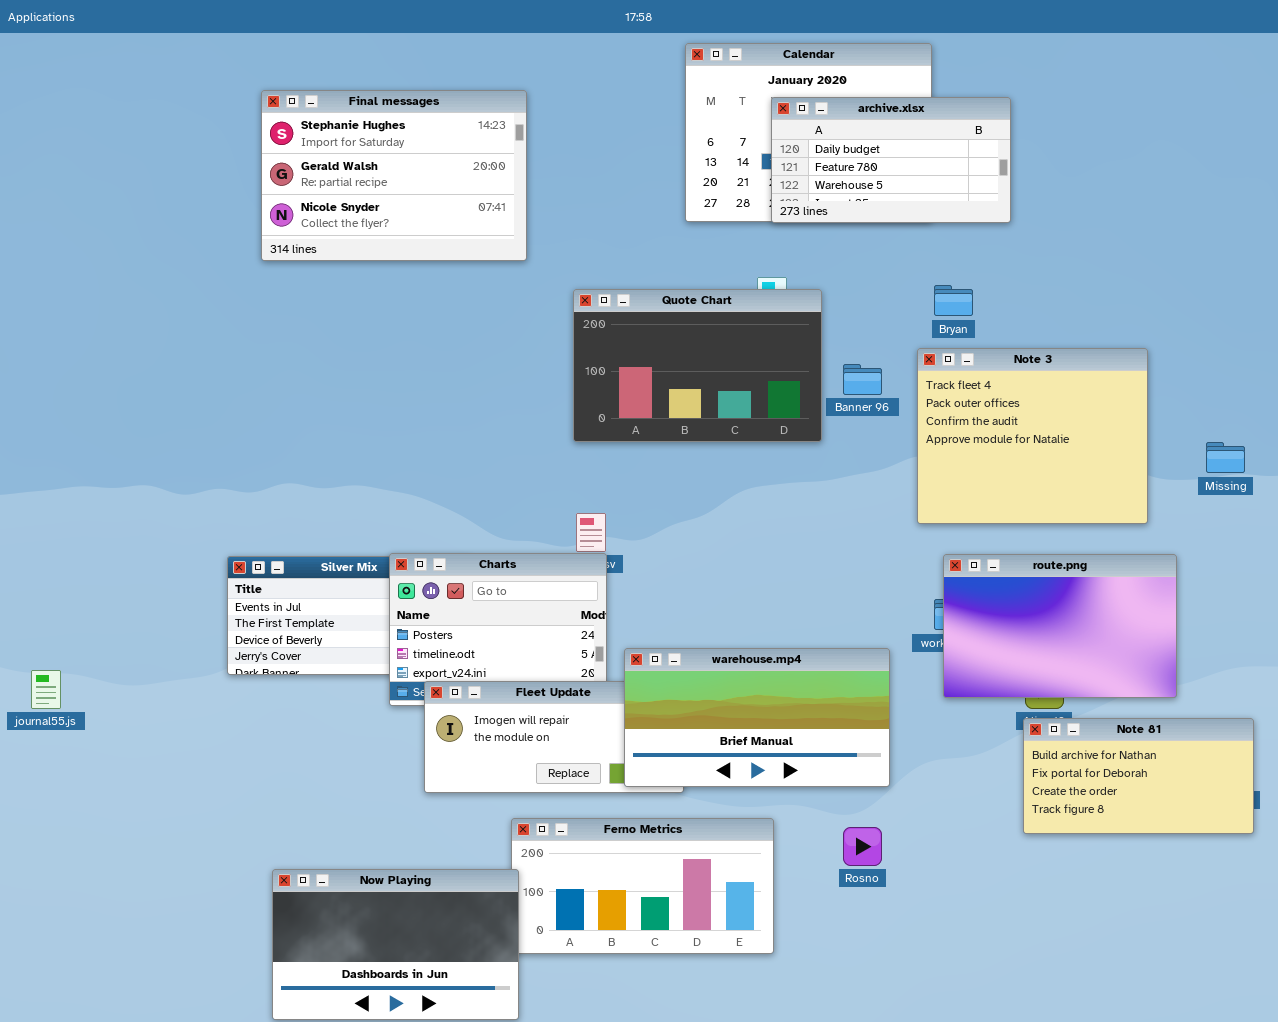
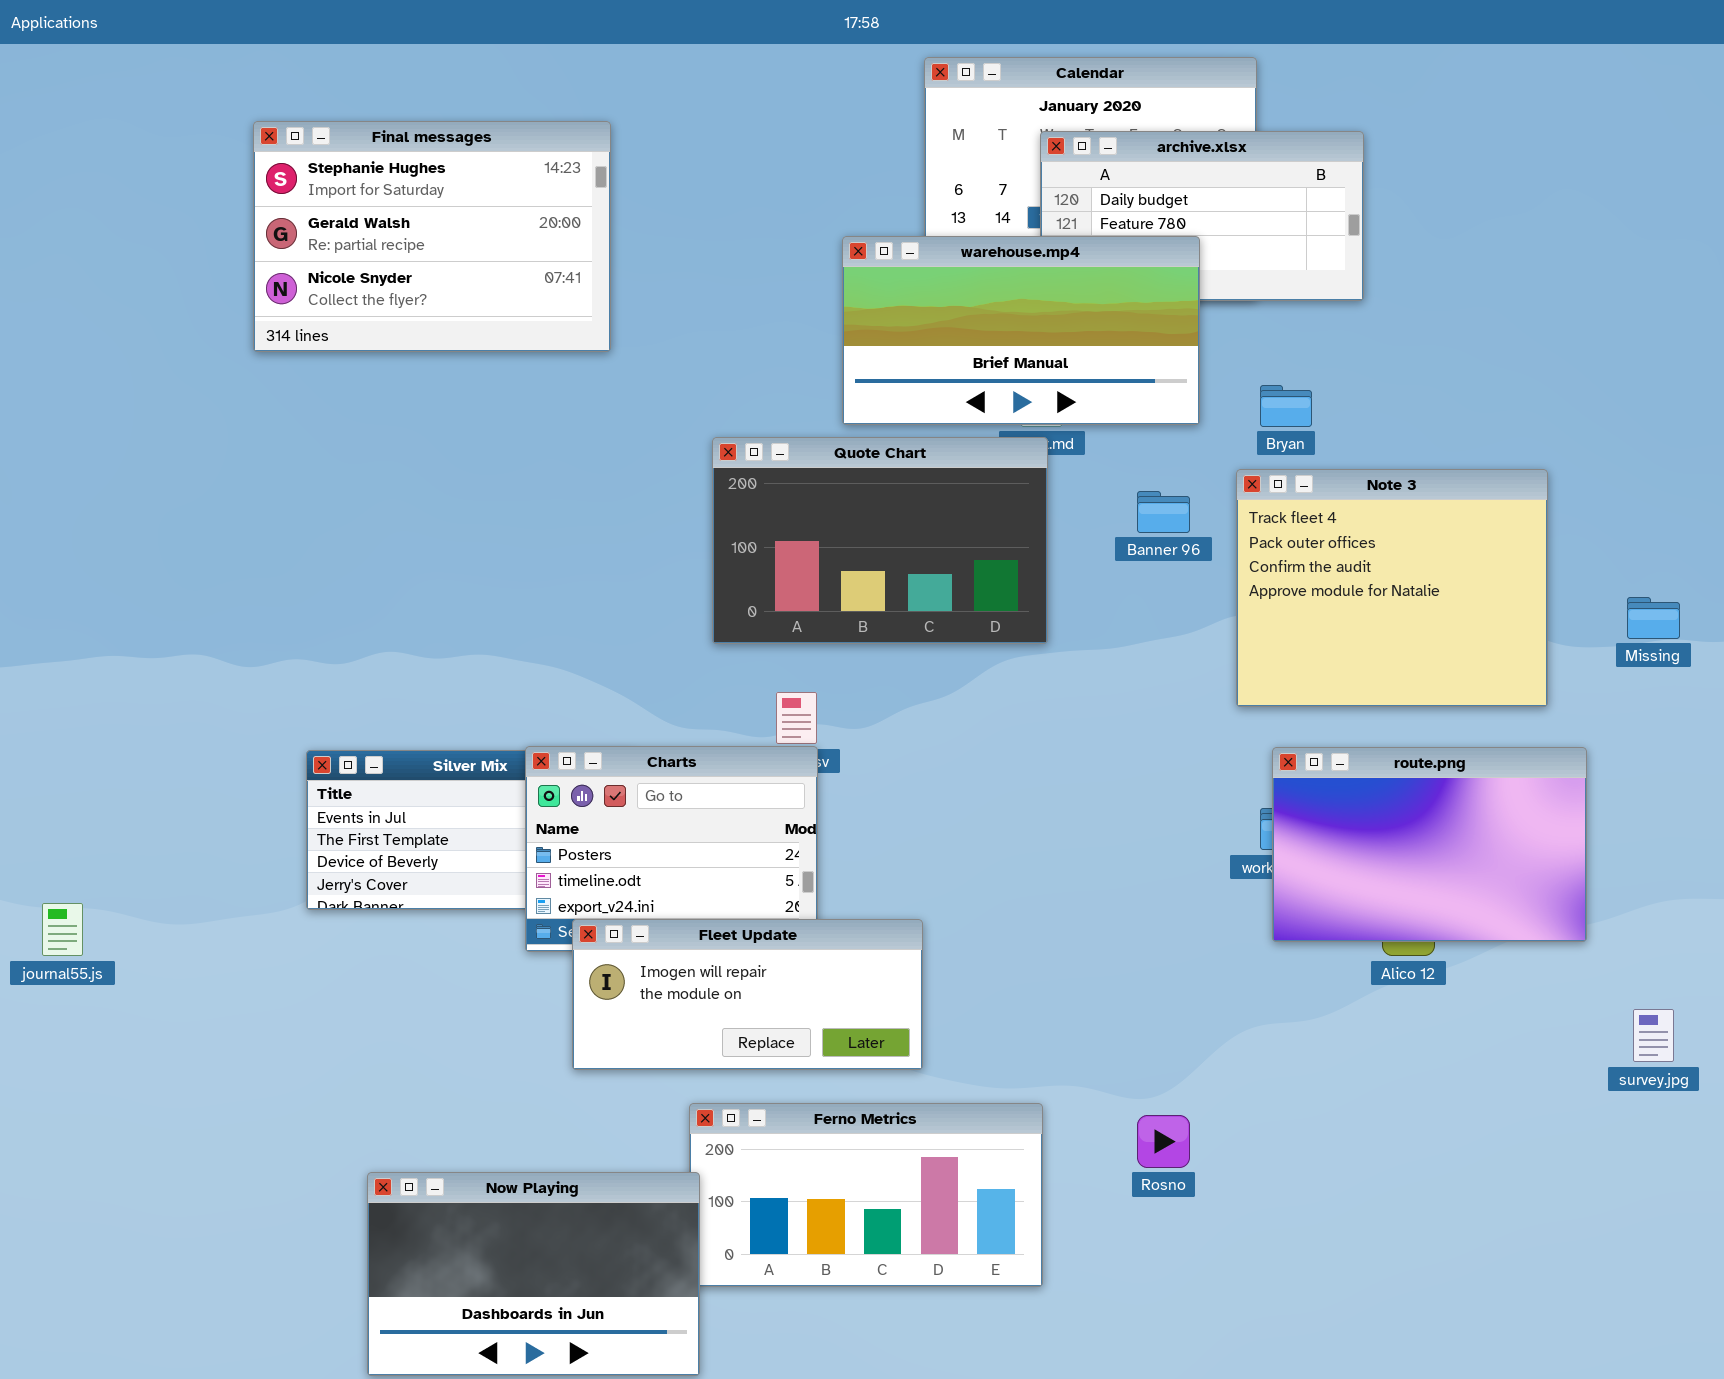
Final messages: [261,90,527,261] -> [253,121,611,352], moved
Quote Chart: [573,289,822,442] -> [712,437,1048,644], moved
warehouse.mp4: [624,648,890,787] -> [842,236,1200,425], moved
Note 81: [1023,718,1254,834] -> none, closed

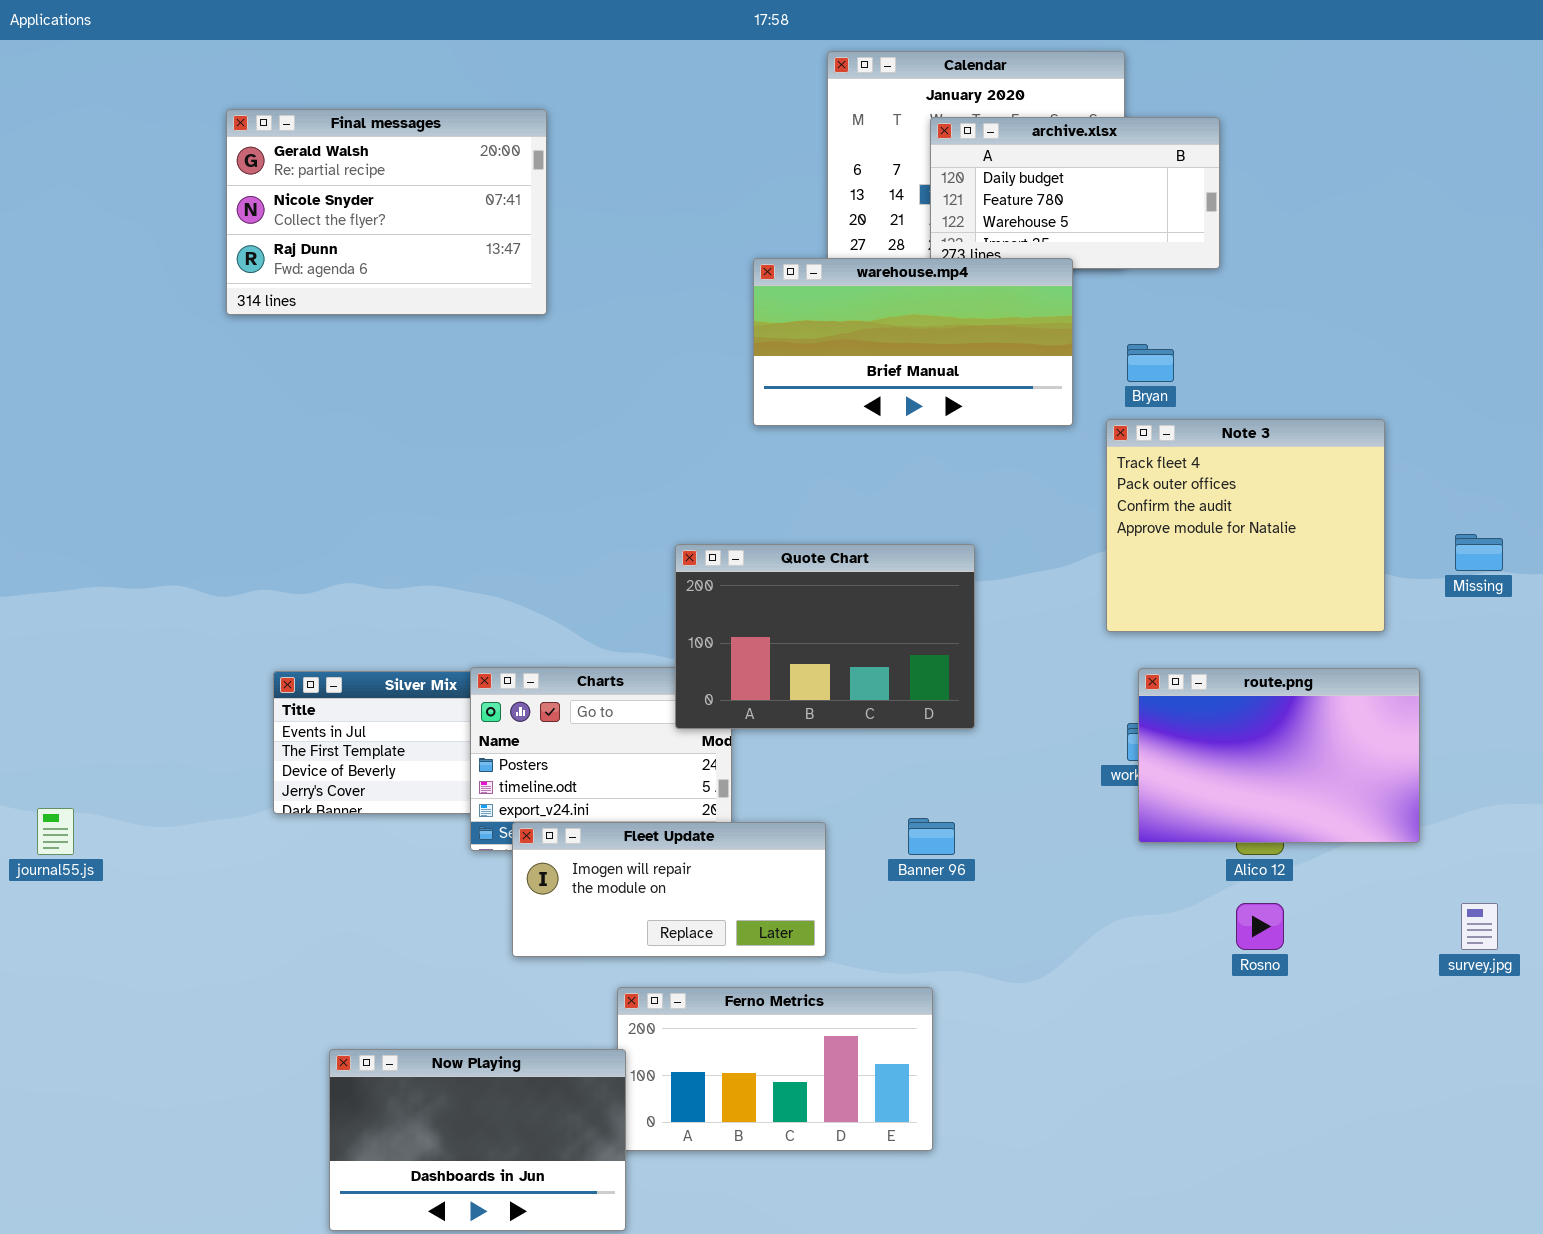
Final messages: [253,121,611,352] -> [226,109,547,315], scrolled down 1 row
warehouse.mp4: [842,236,1200,425] -> [753,258,1073,426], moved
Quote Chart: [712,437,1048,644] -> [675,544,975,729], moved
Banner 96: [1137,491,1190,533] -> [908,818,955,855], moved
Rosno: [1137,1115,1190,1168] -> [1236,903,1284,950], moved

